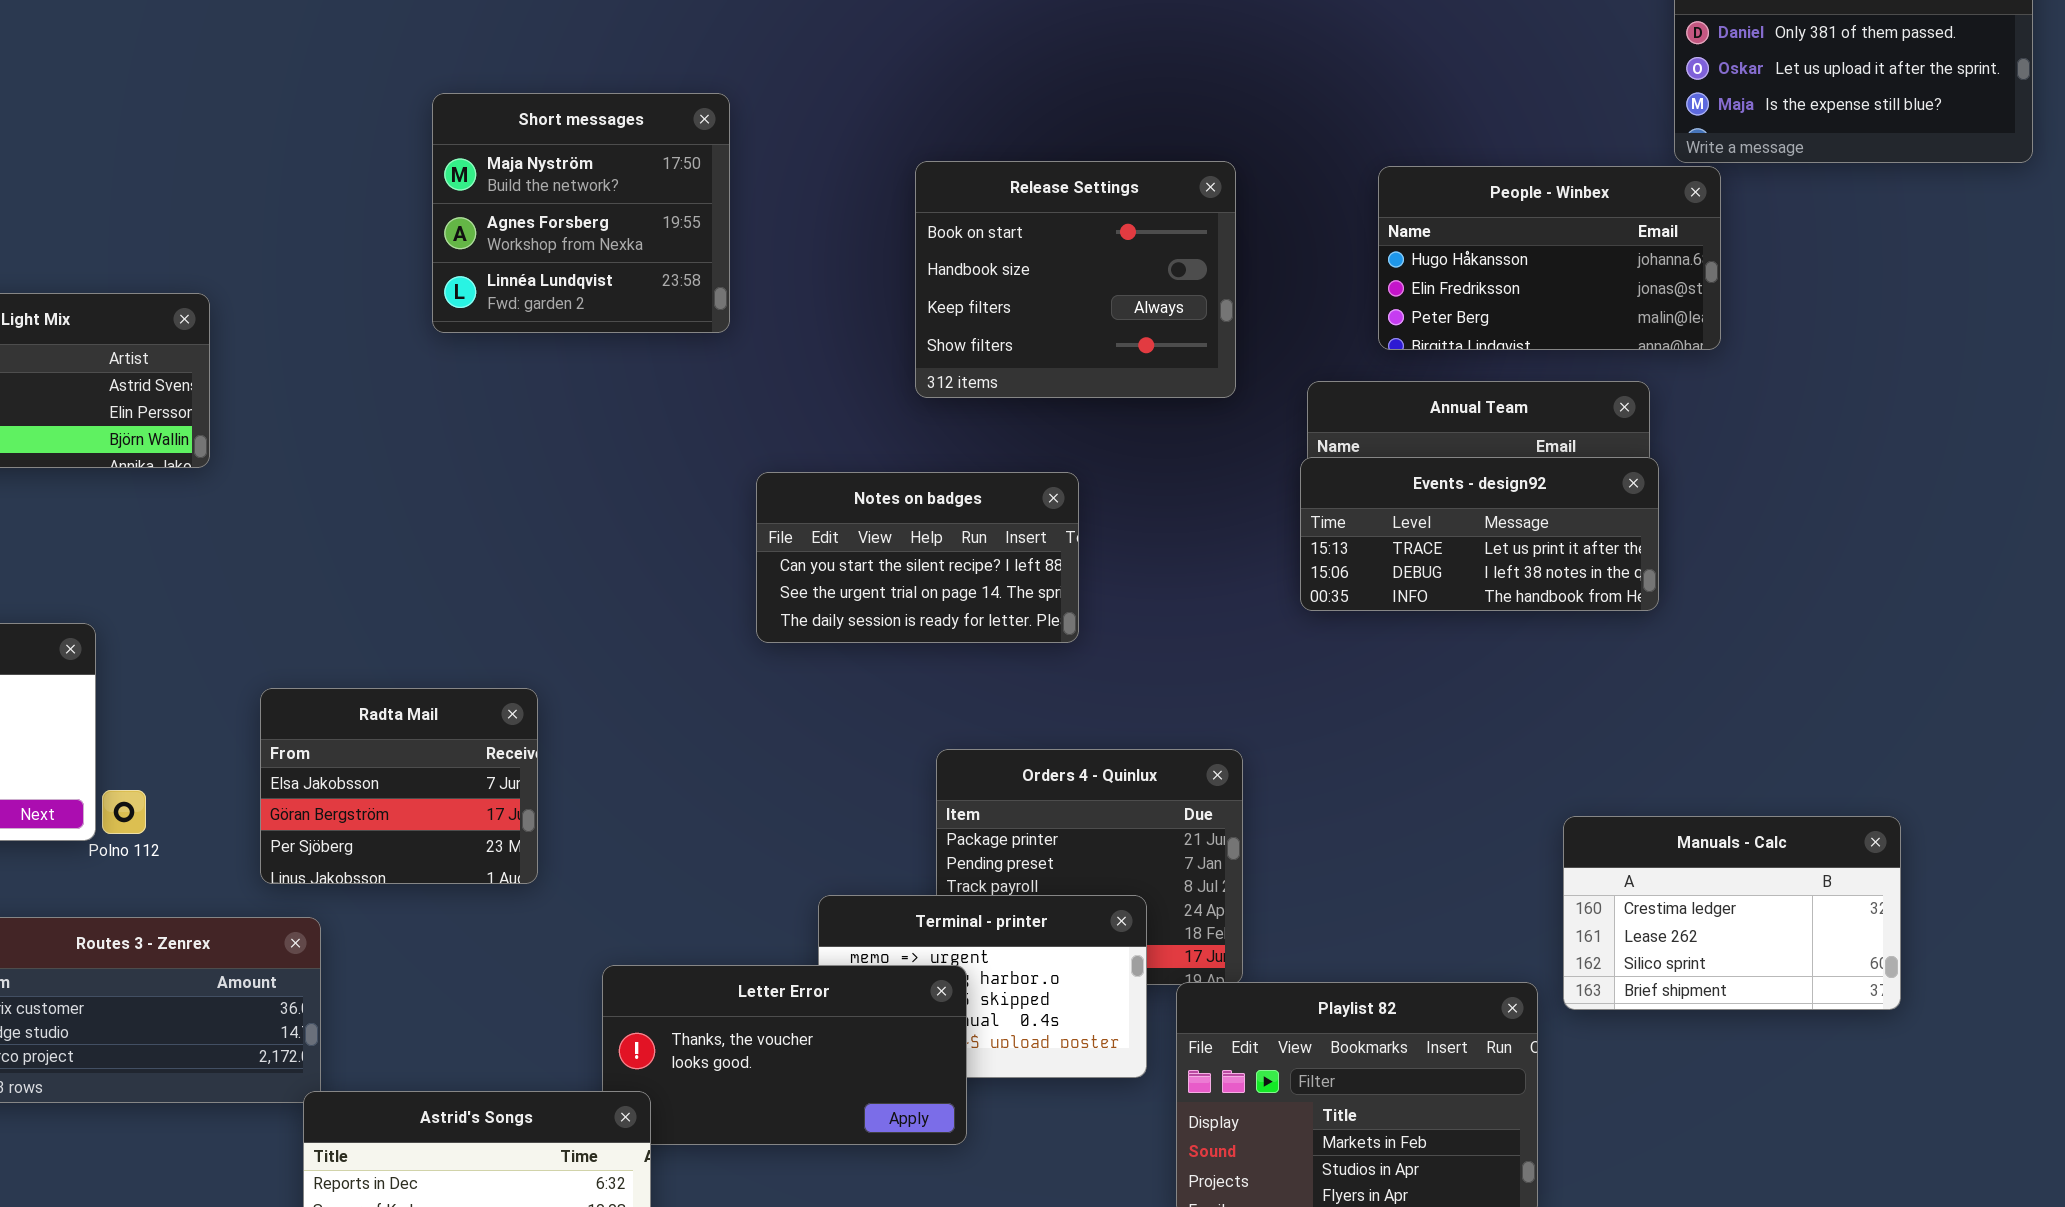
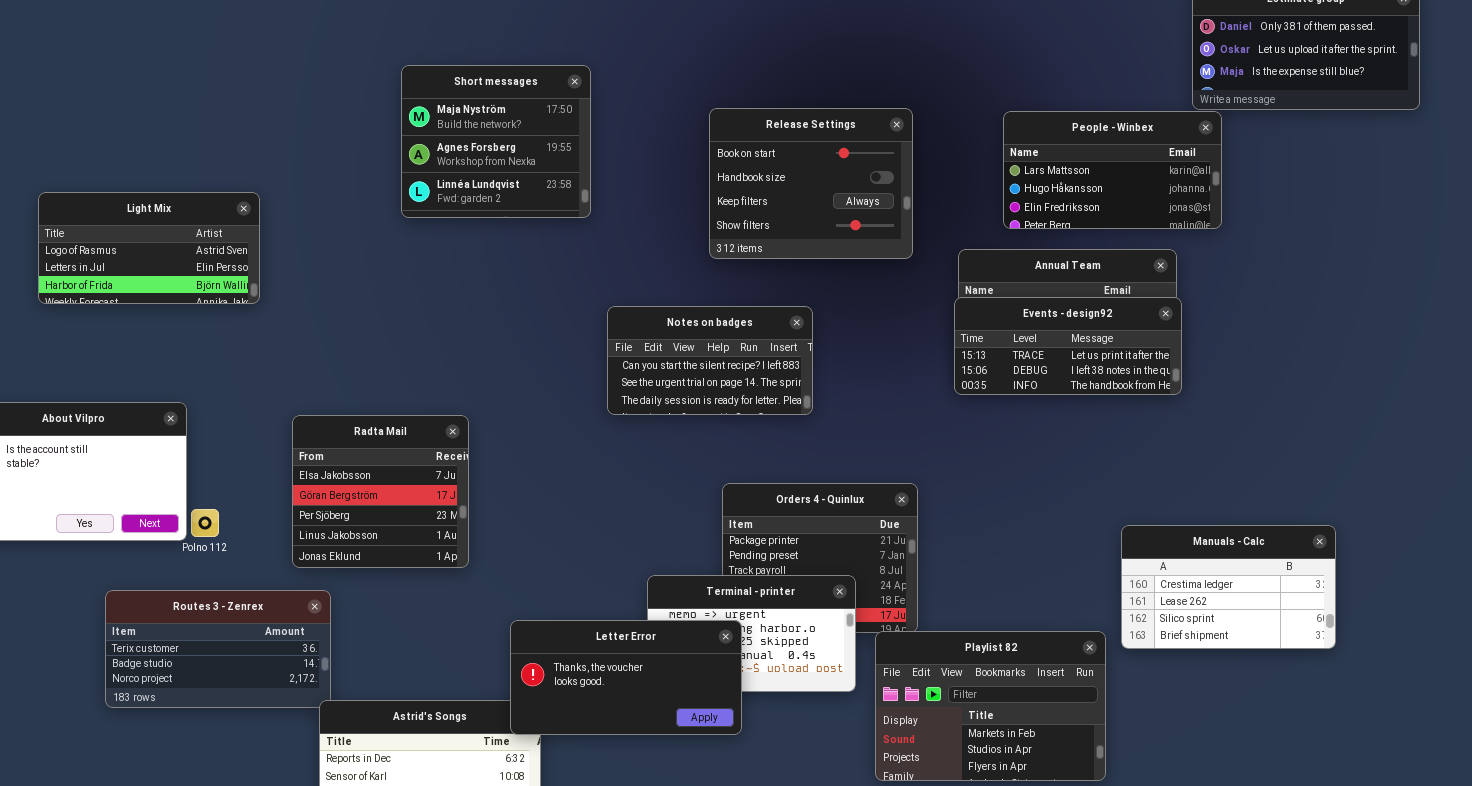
People - Winbex: [1378,166,1721,350] -> [1003,111,1222,229], scrolled up 1 row
Radta Mail: [260,688,538,884] -> [292,415,469,568], resized
Letter Error: [602,965,967,1145] -> [510,620,742,735], raised

